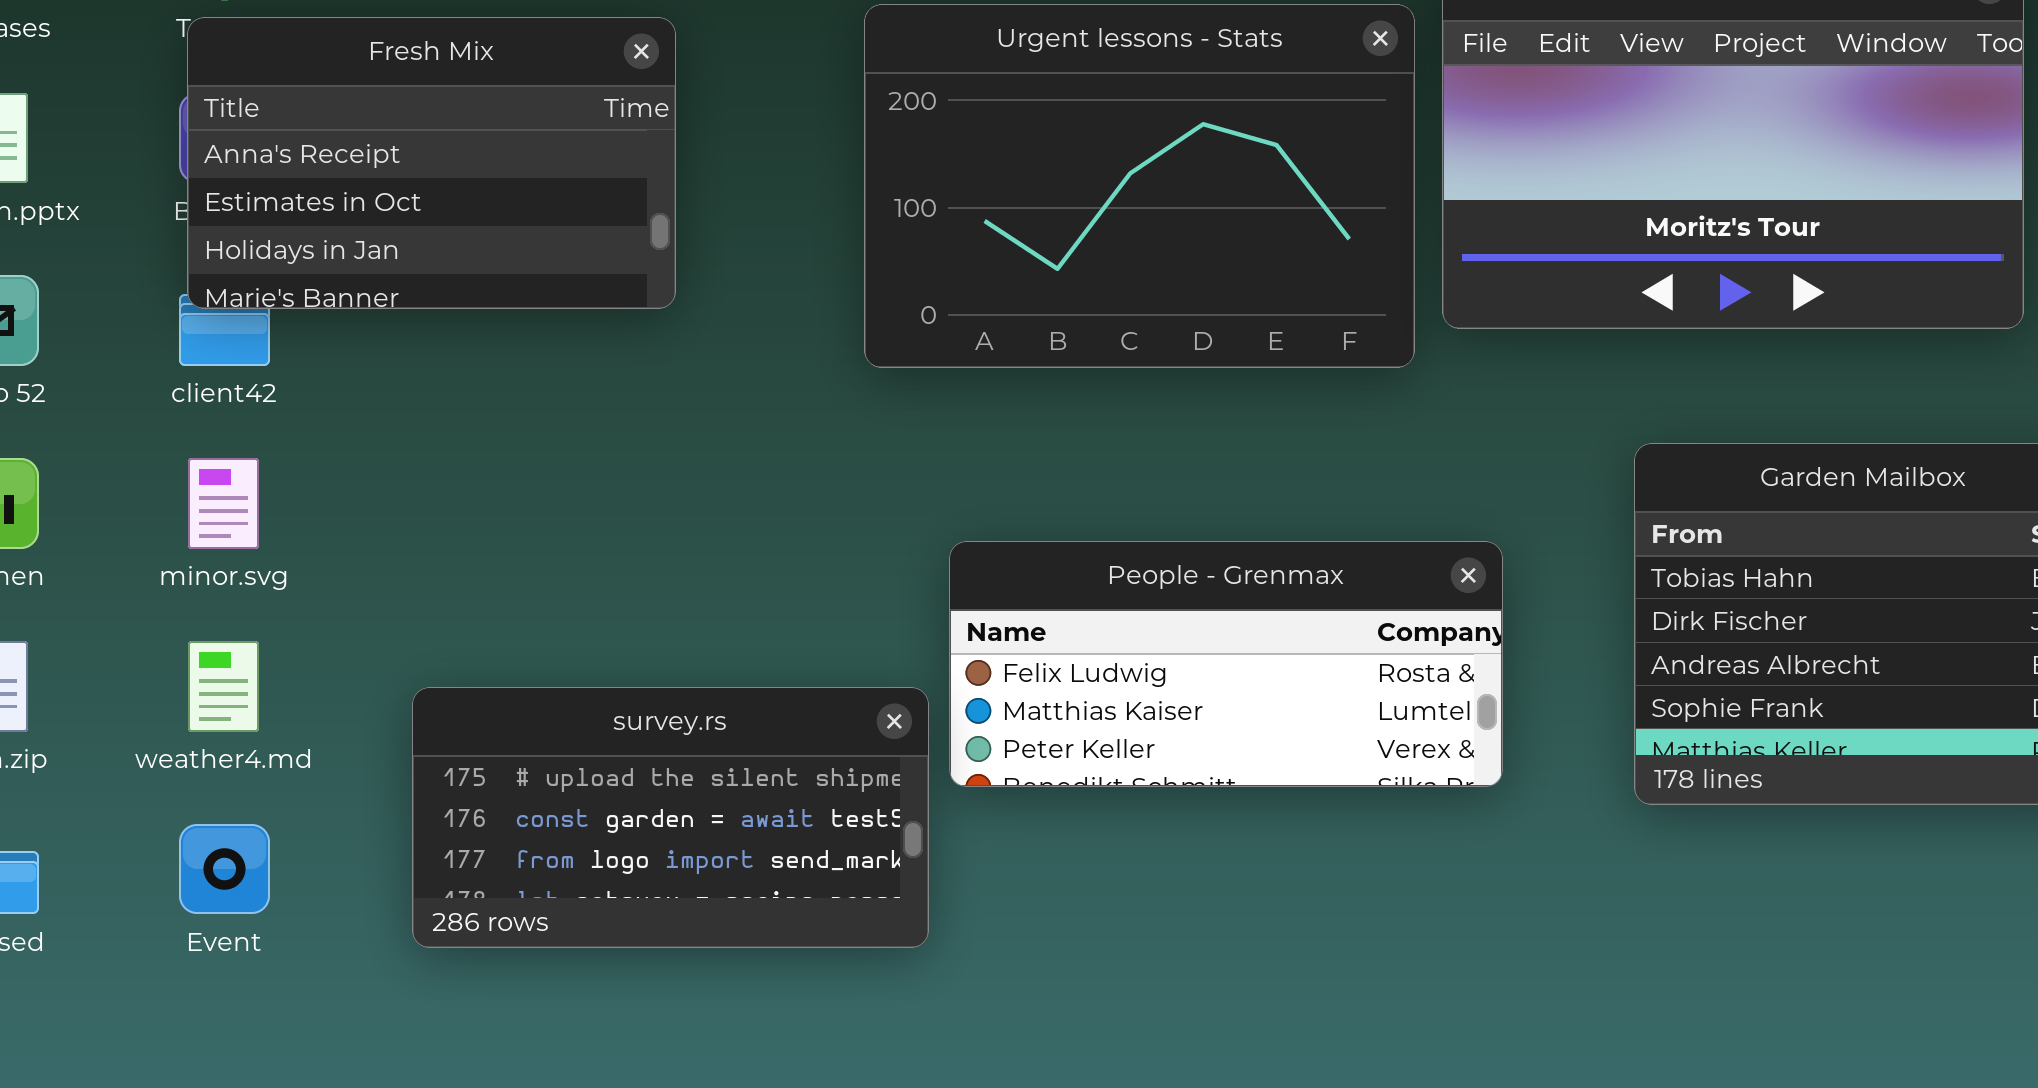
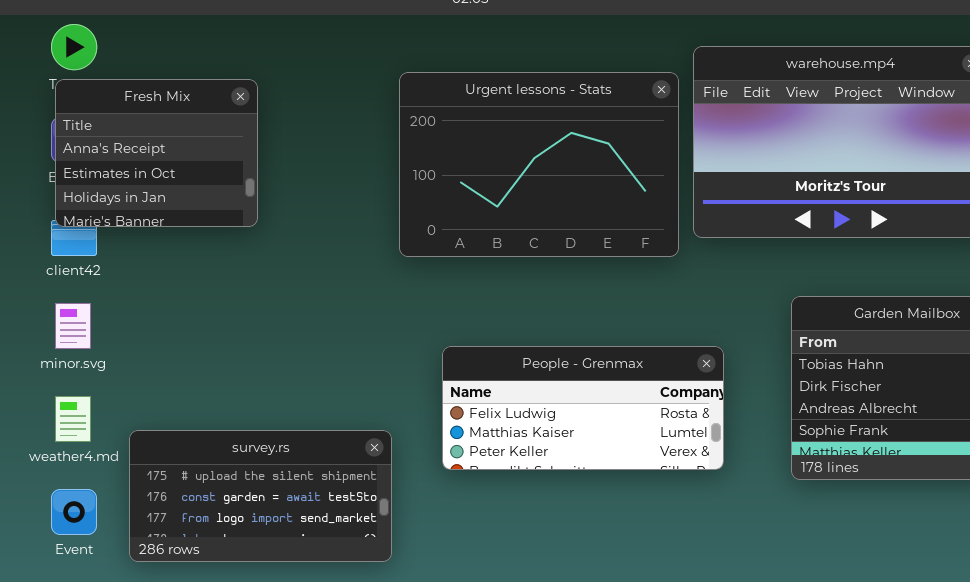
Fresh Mix: [187,17,676,309] -> [55,79,258,227], resized
survey.rs: [412,687,929,948] -> [129,430,392,562], moved

